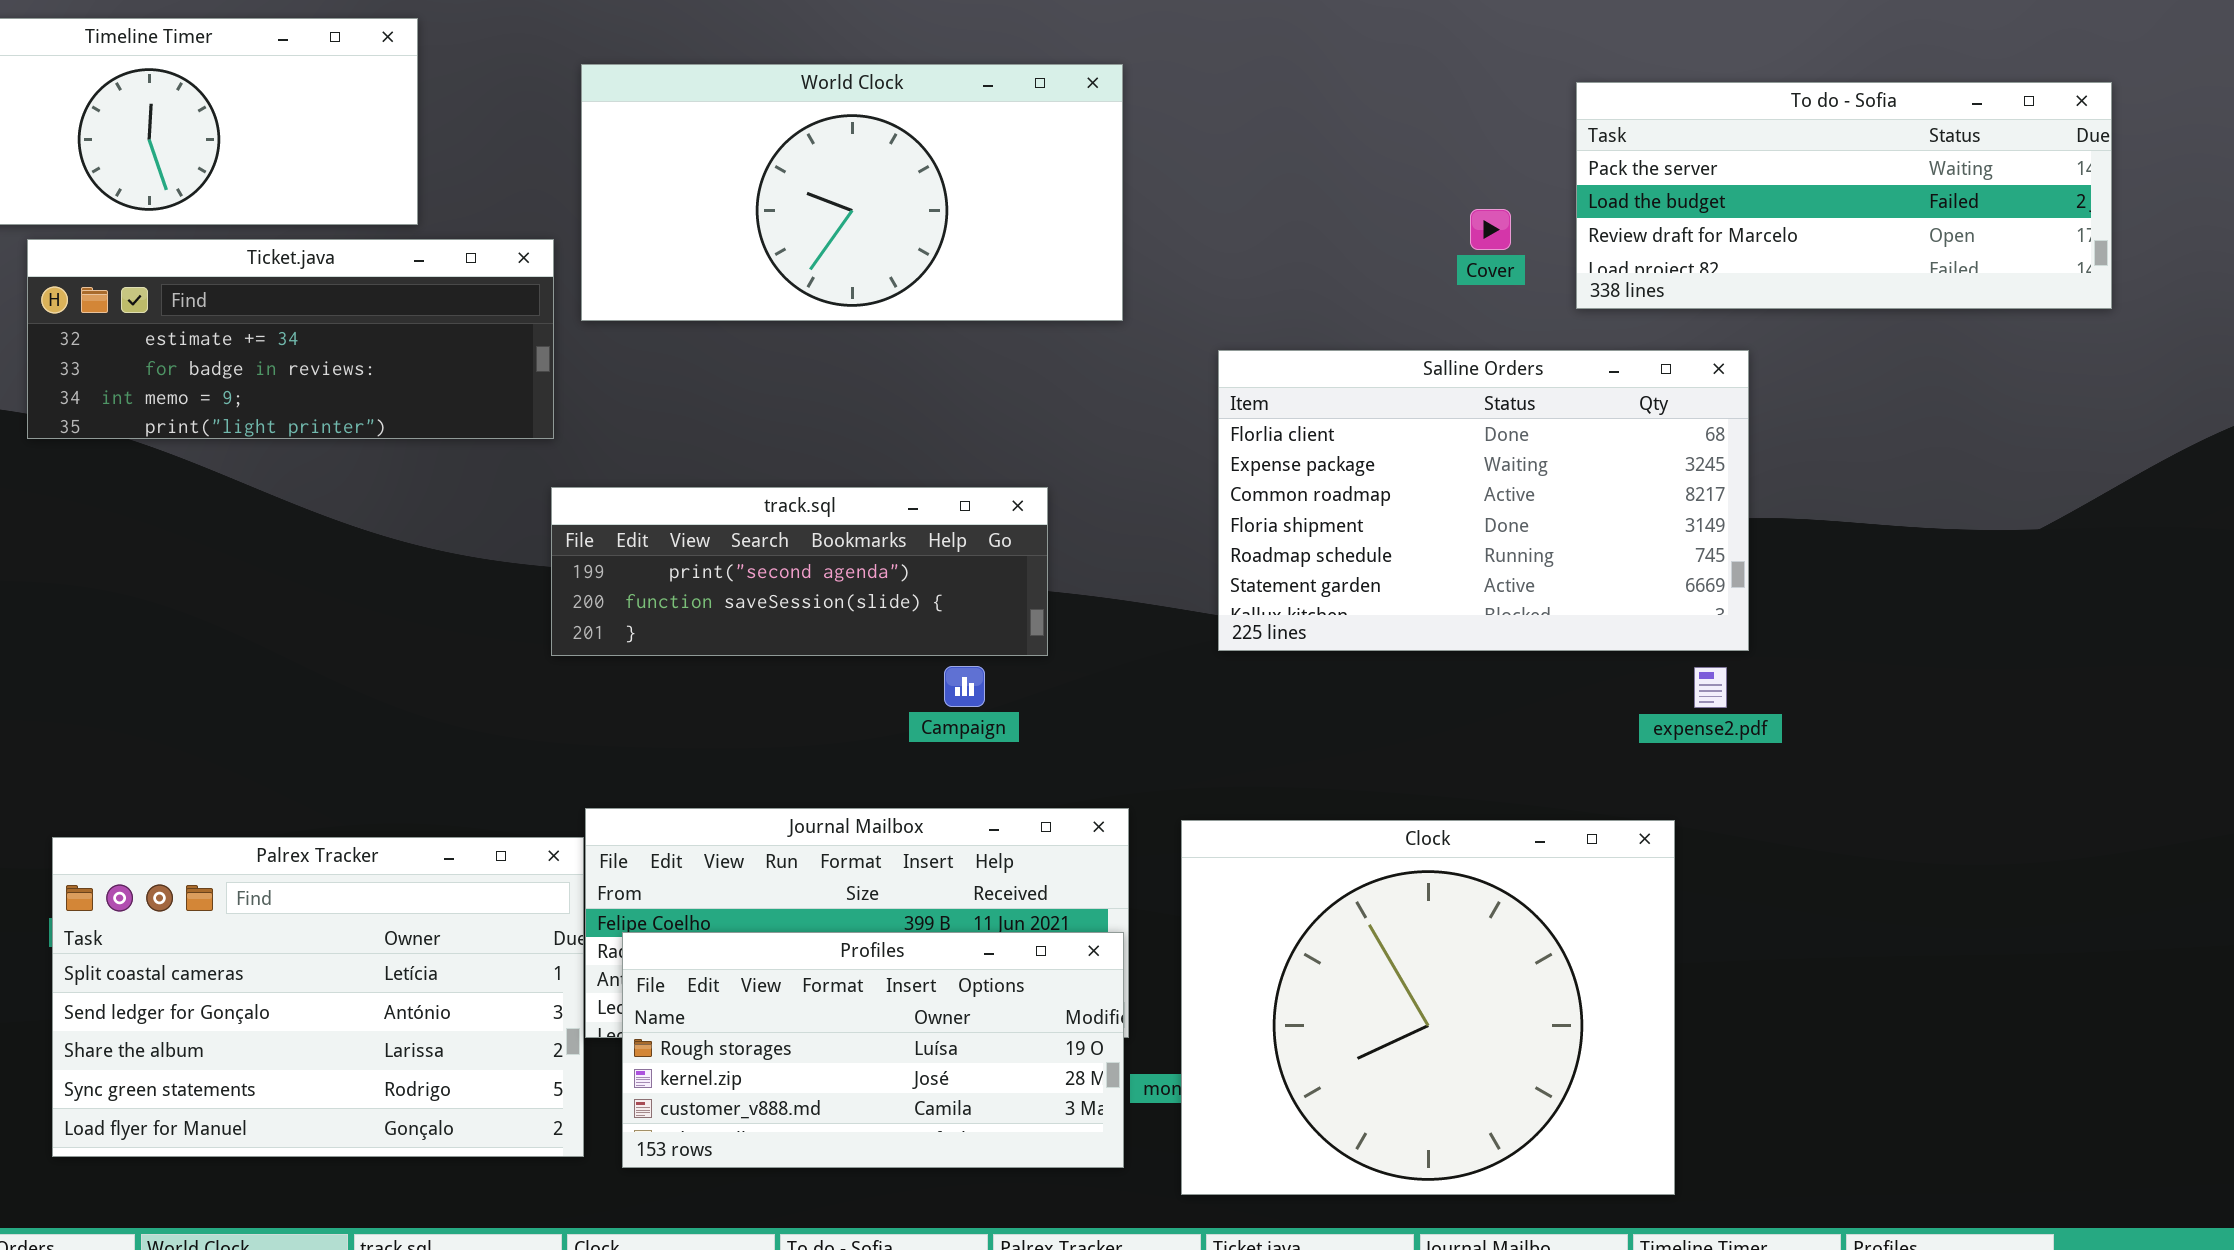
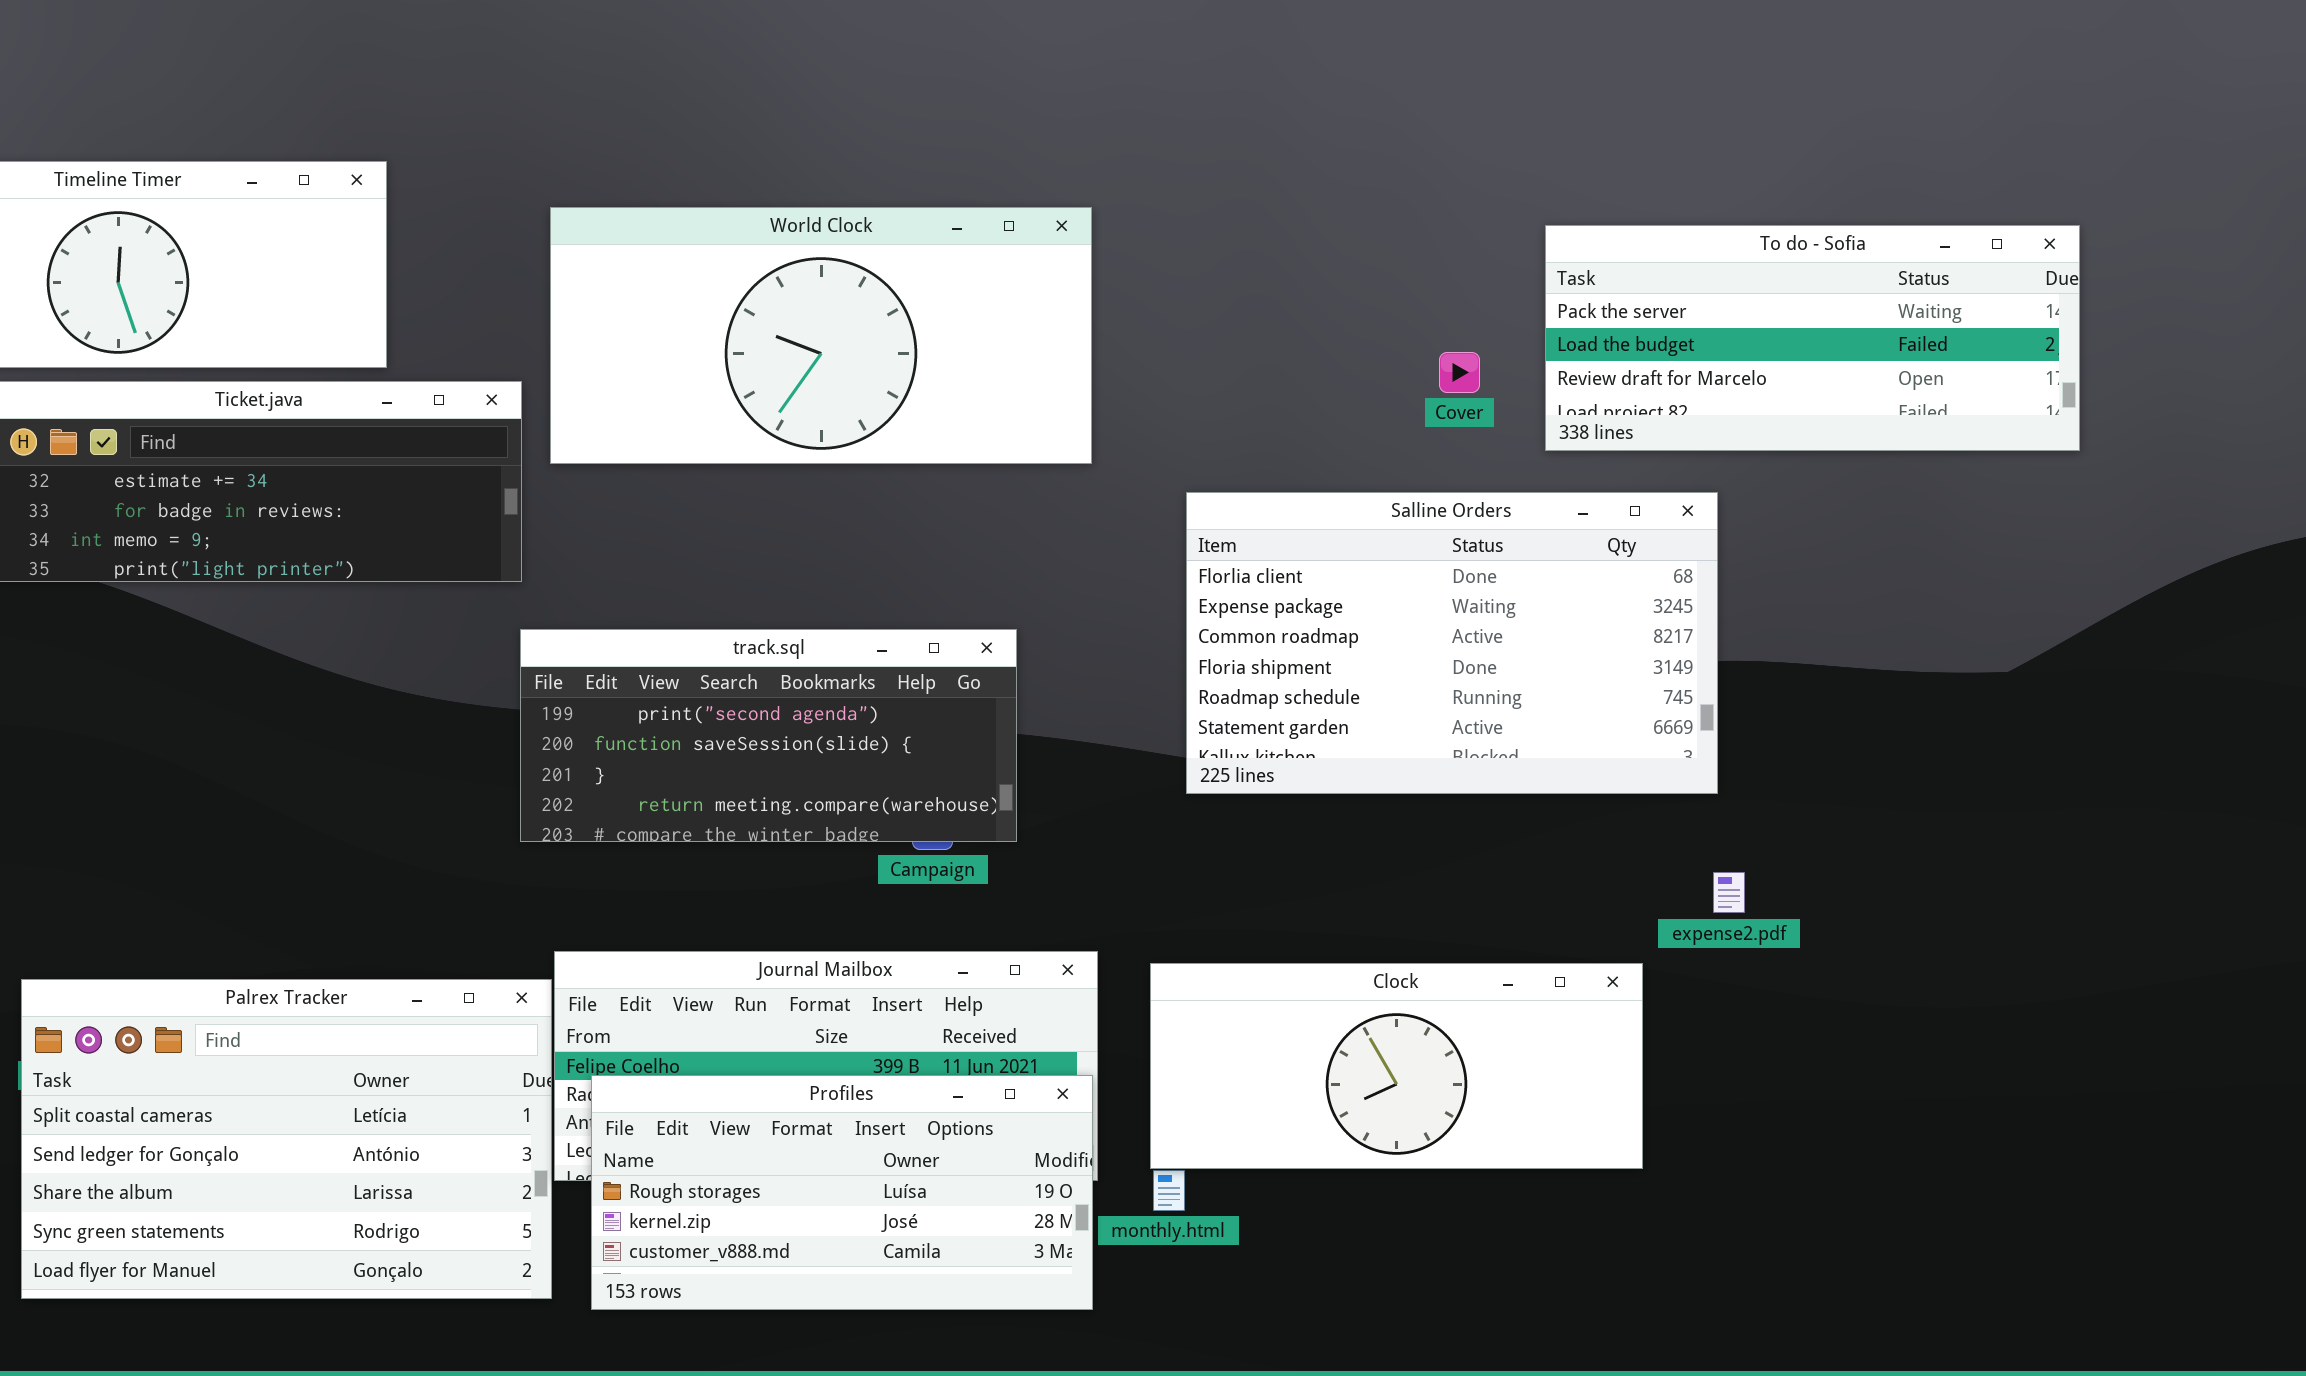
track.sql: [551,487,1048,656] -> [520,629,1017,842], resized
expense2.pdf: [1694,667,1727,708] -> [1713,872,1745,913], moved
Clock: [1181,820,1675,1195] -> [1150,963,1643,1169], resized

